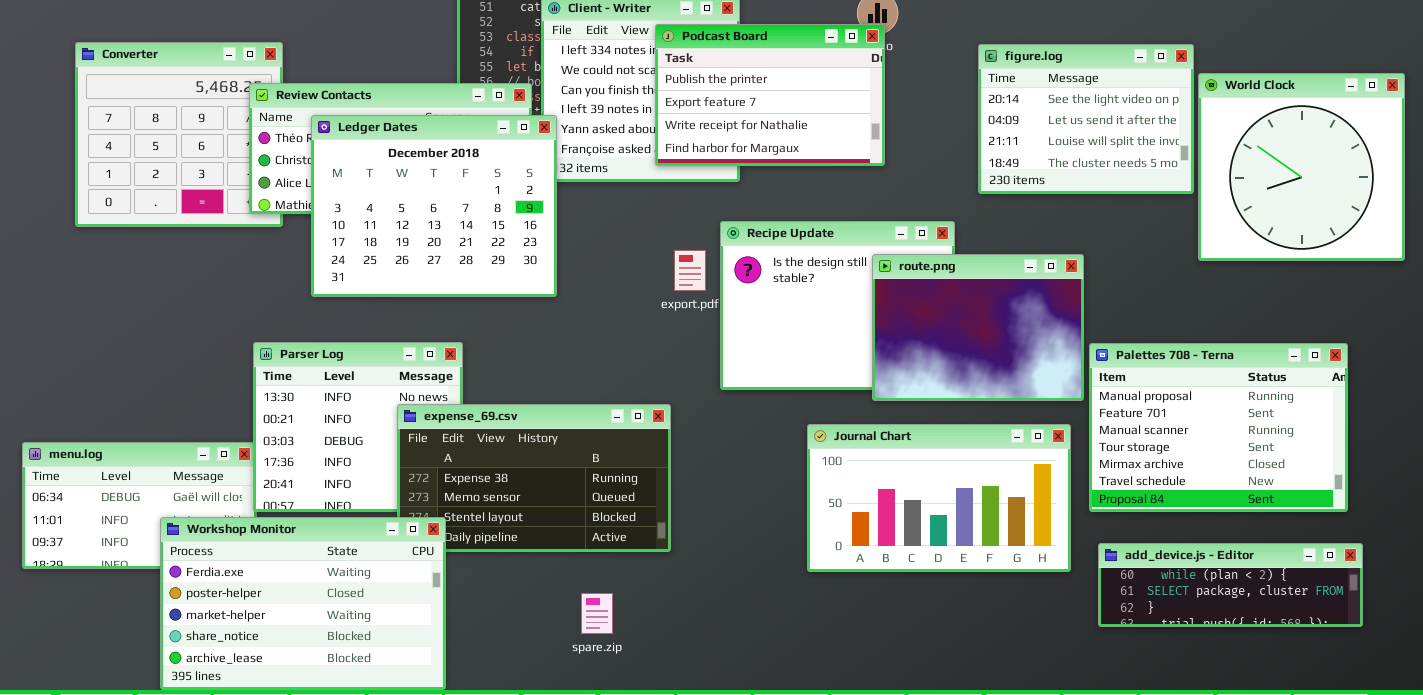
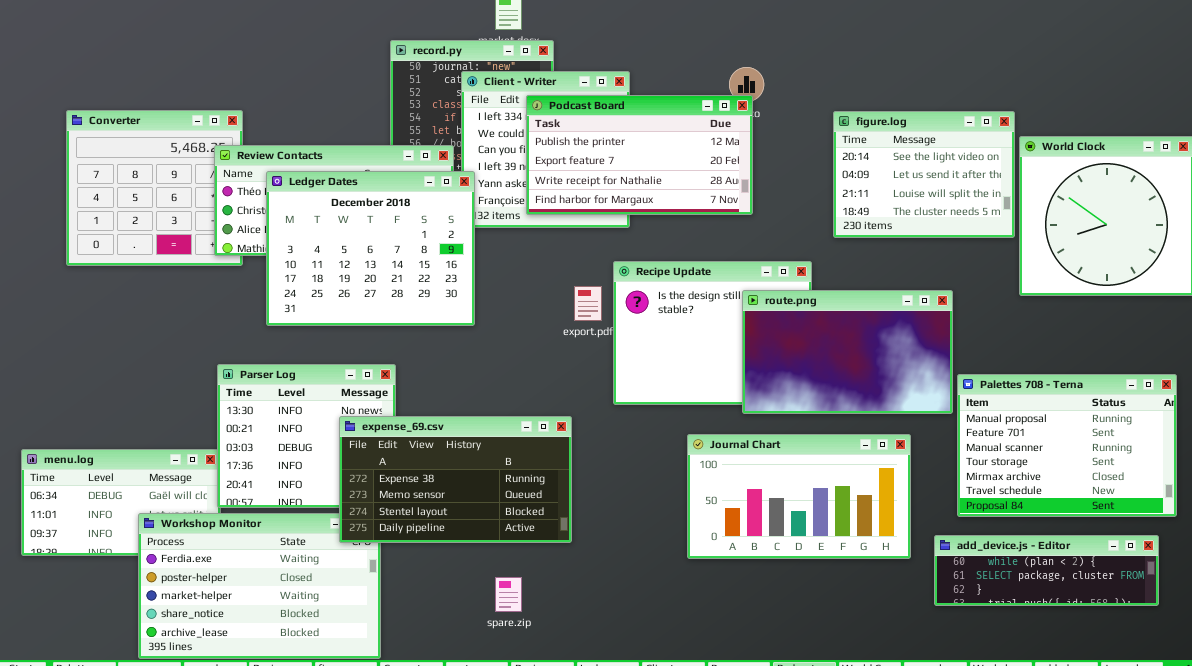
Podcast Board: [655,24,885,166] -> [526,95,753,215], resized
route.png: [872,254,1084,401] -> [742,290,953,414], resized
Palettes 708 - Terna: [1089,343,1348,512] -> [957,374,1177,517], moved
expense_69.csv: [397,404,671,552] -> [339,416,572,543], raised

